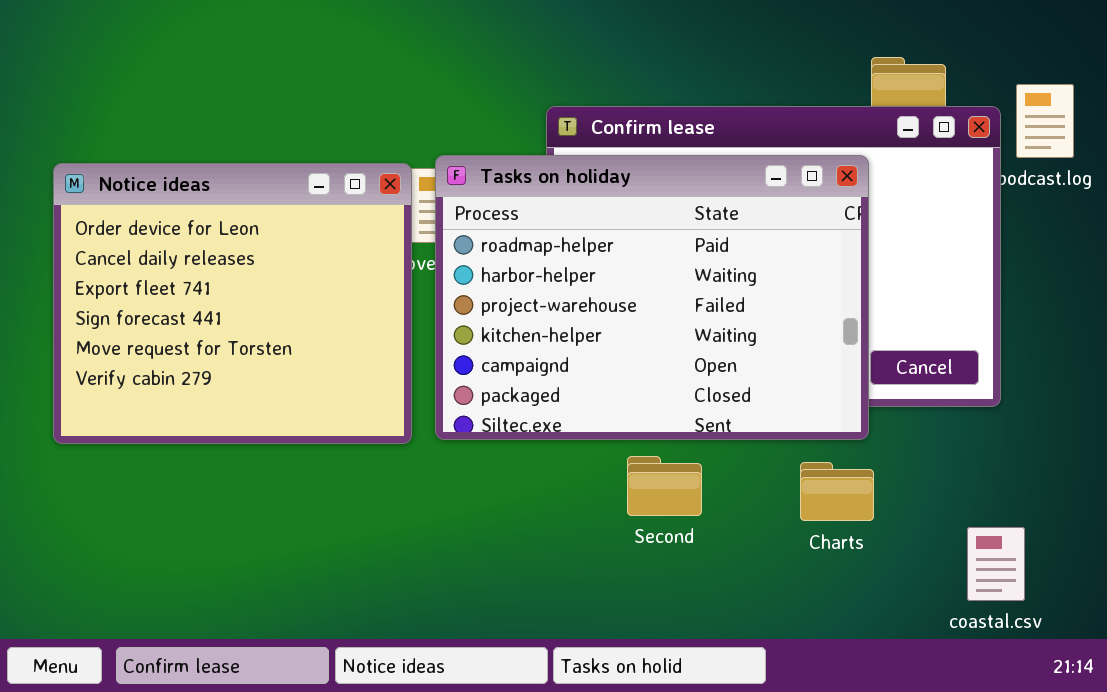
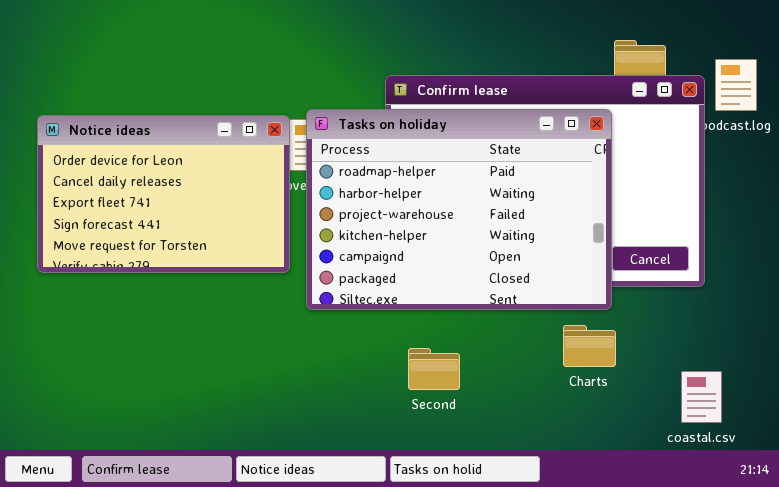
Notice ideas: [53,163,412,444] -> [37,115,290,273], resized
Second: [627,456,702,516] -> [408,348,460,390], moved

